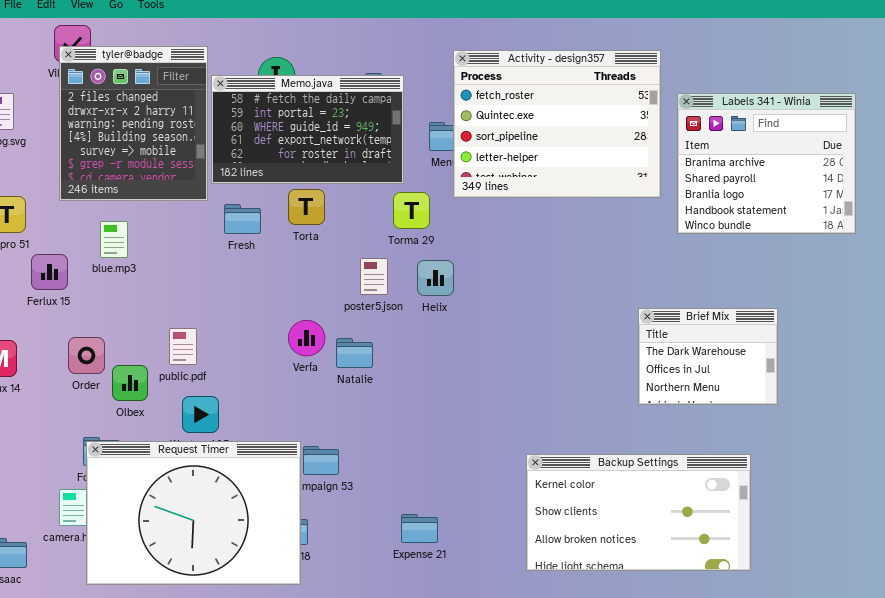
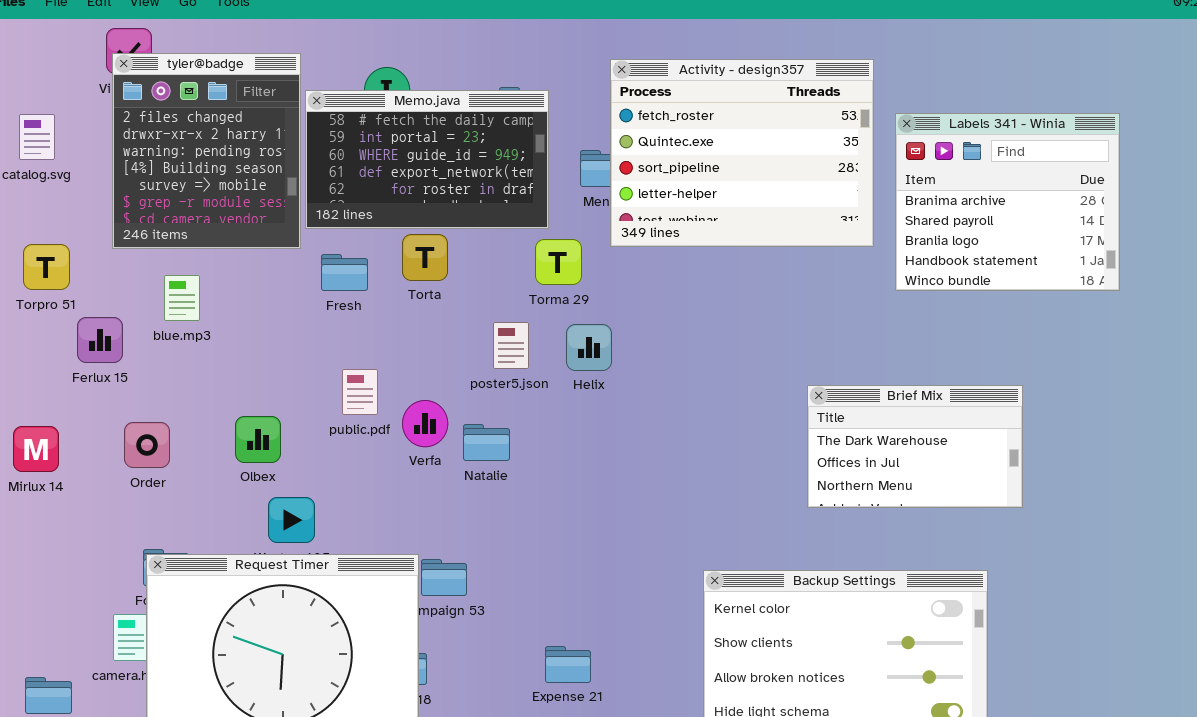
Brief Mix: [638,308,778,405] -> [807,385,1023,508], resized
public.pdf: [169,328,197,365] -> [342,369,378,415], moved
Olbex: [112,365,148,401] -> [235,416,281,463], moved

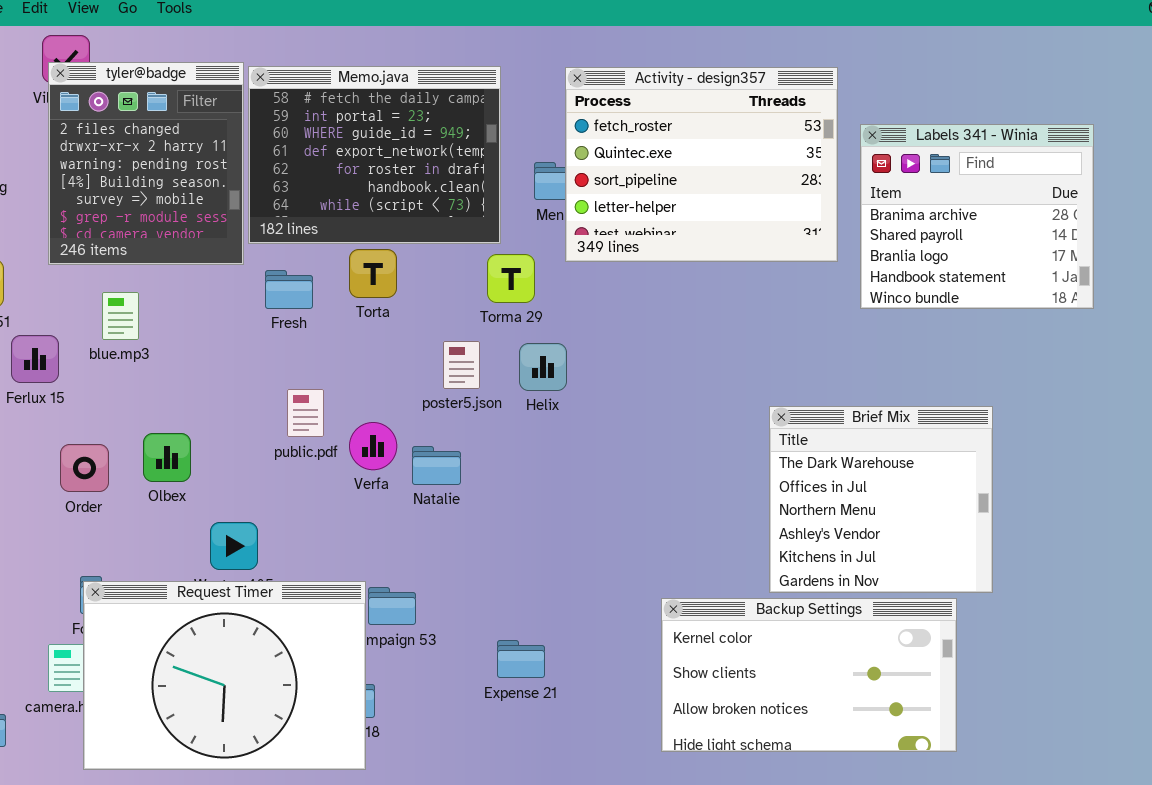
Memo.java: [305,90,549,229] -> [248,66,501,244], resized
Brief Mix: [807,385,1023,508] -> [769,406,993,593], resized
Olbex: [235,416,281,463] -> [143,433,191,482], moved
Expense 21: [545,646,591,683] -> [497,640,545,678], moved

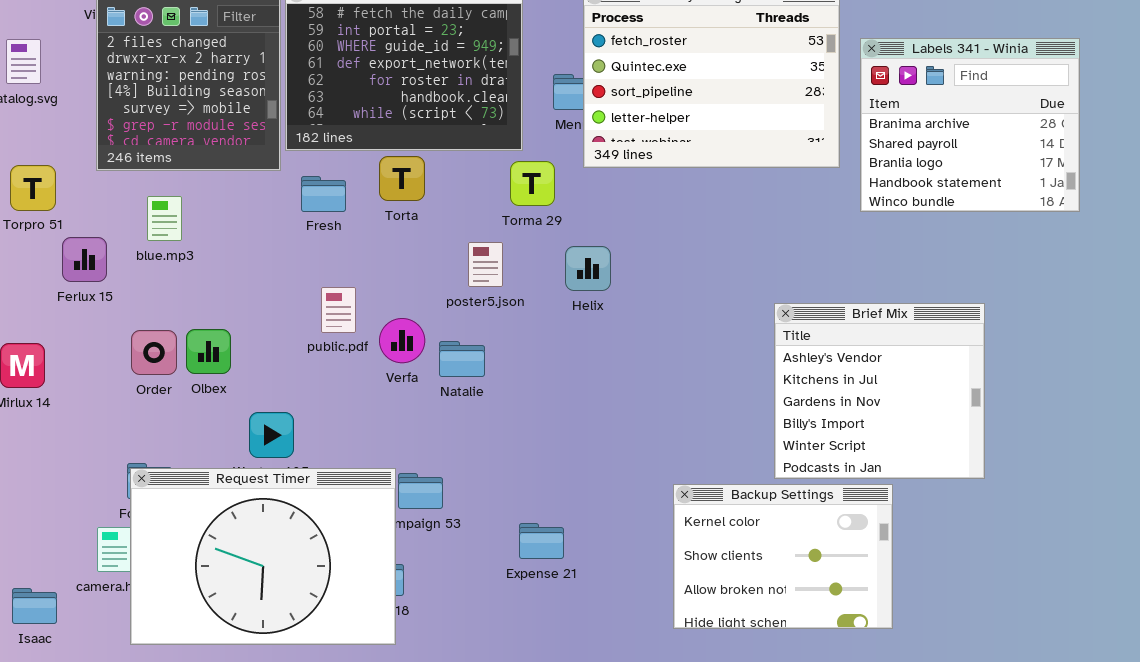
Helix: [519,343,567,391] -> [565,246,611,291], moved
Brief Mix: [769,406,993,593] -> [774,303,985,479], scrolled down 3 rows
Order: [60,444,109,492] -> [131,330,177,375], moved
Backup Settings: [661,598,957,752] -> [673,484,893,629], resized

